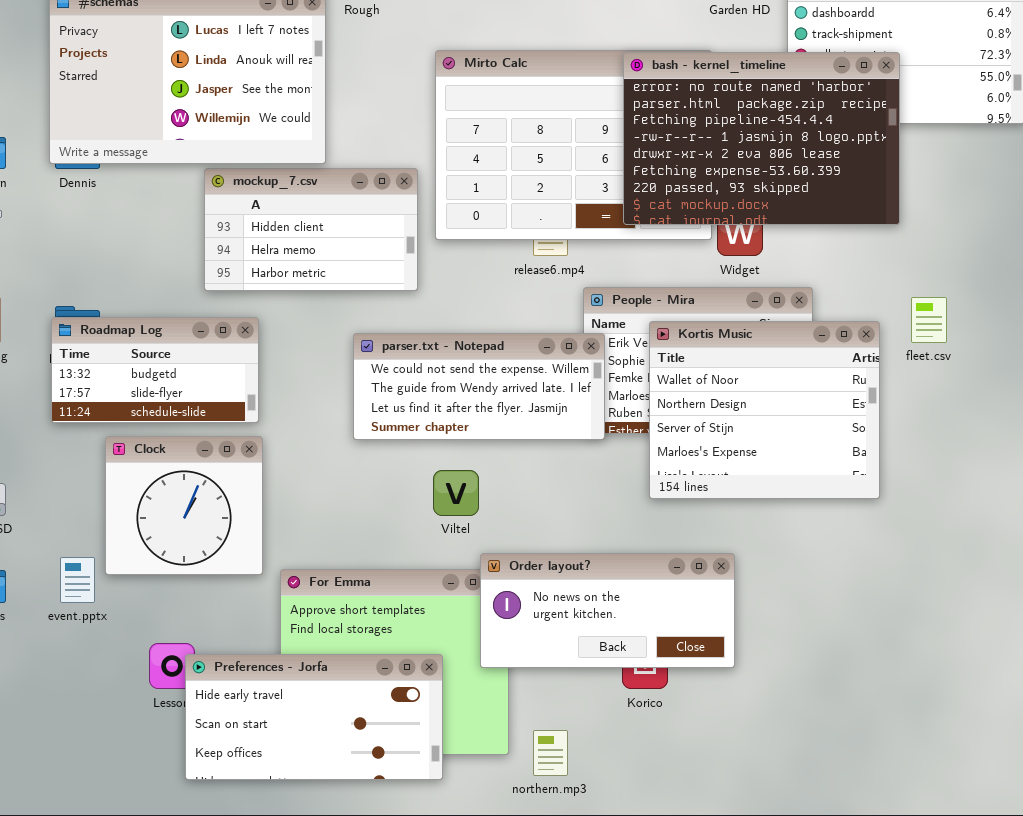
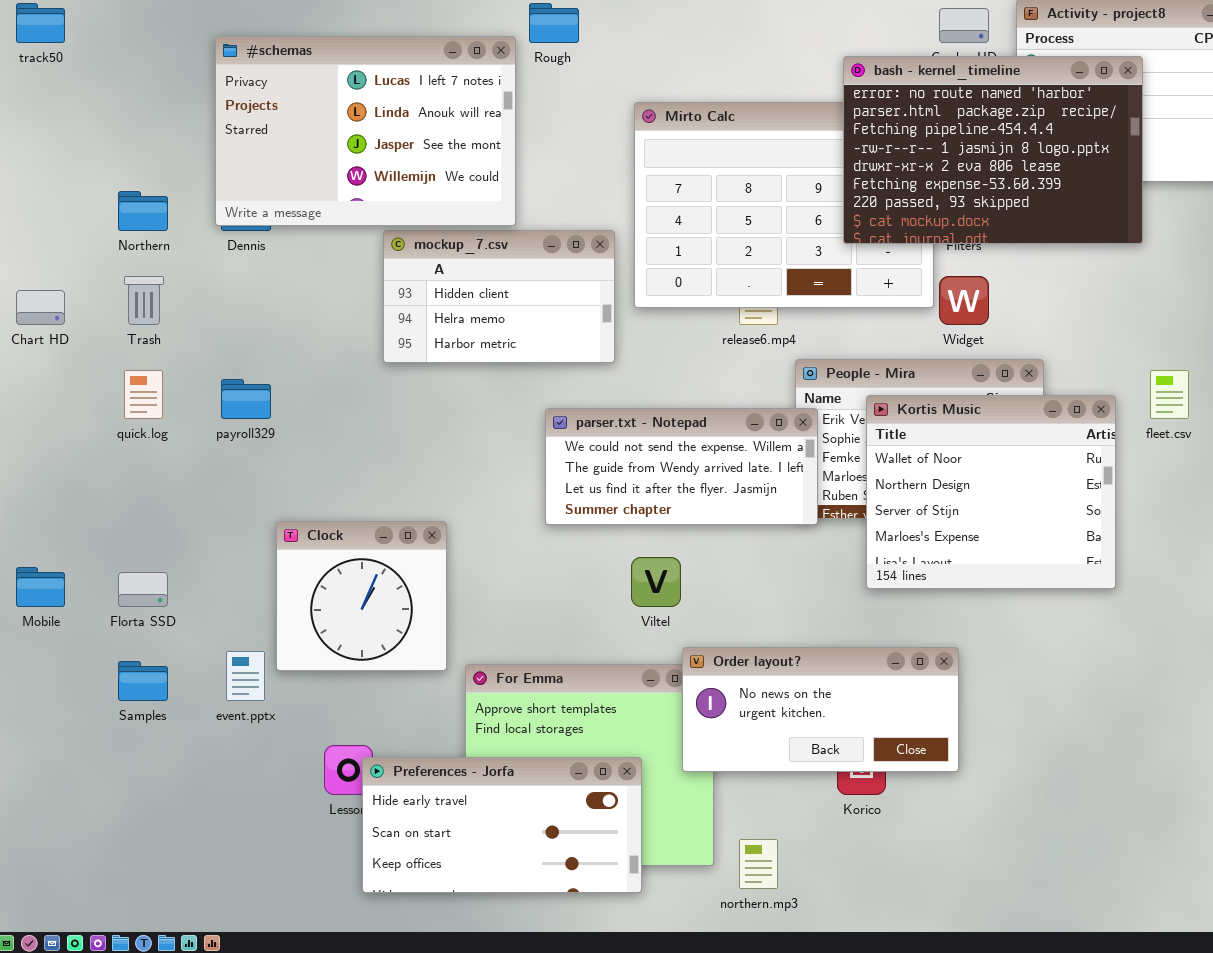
bash - kernel_timeline: [623,52,900,225] -> [843,56,1143,244], moved
Roadmap Log: [51,317,259,423] -> none, closed

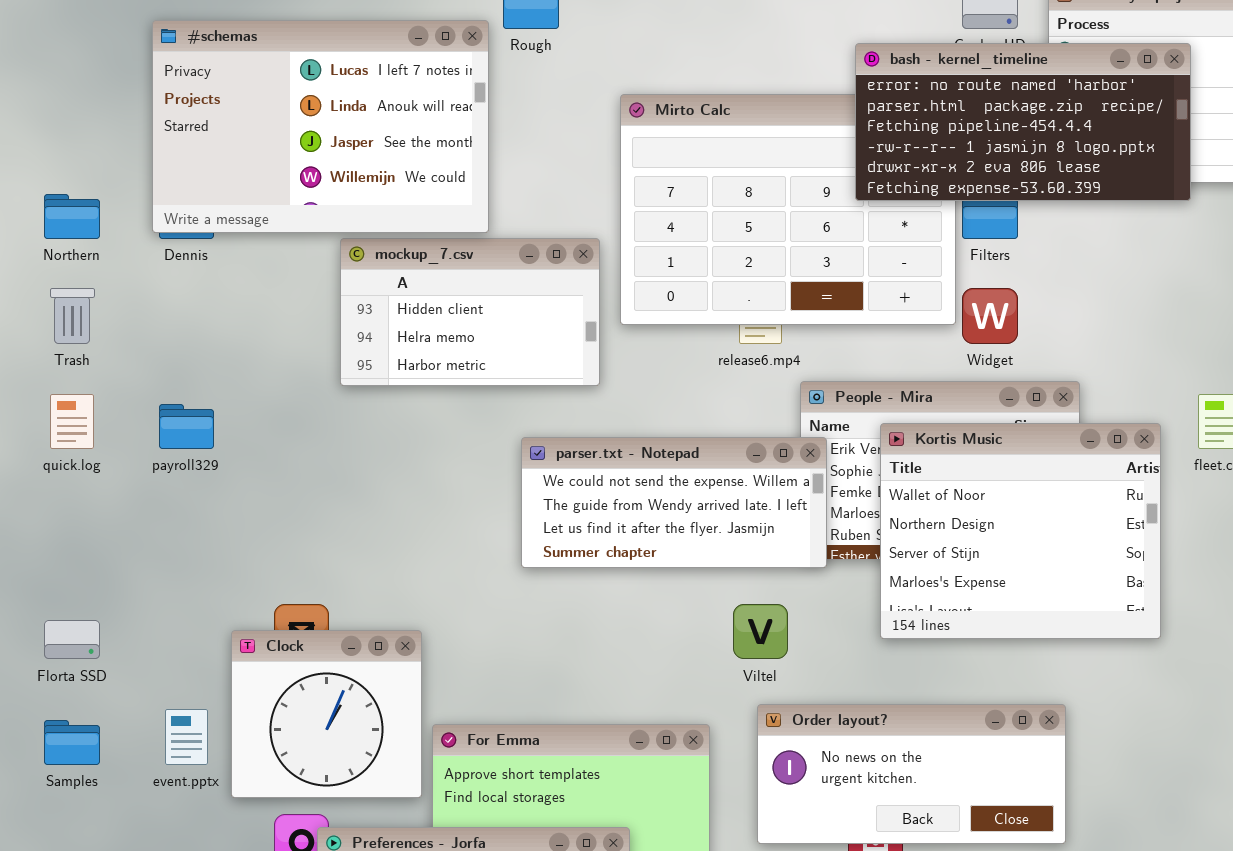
bash - kernel_timeline: [843,56,1143,244] -> [855,43,1191,201], resized
Clock: [276,521,447,671] -> [231,630,422,798], moved
Viltel: [631,557,681,607] -> [733,604,788,659], moved
Order layout?: [682,647,959,772] -> [757,704,1066,844], moved

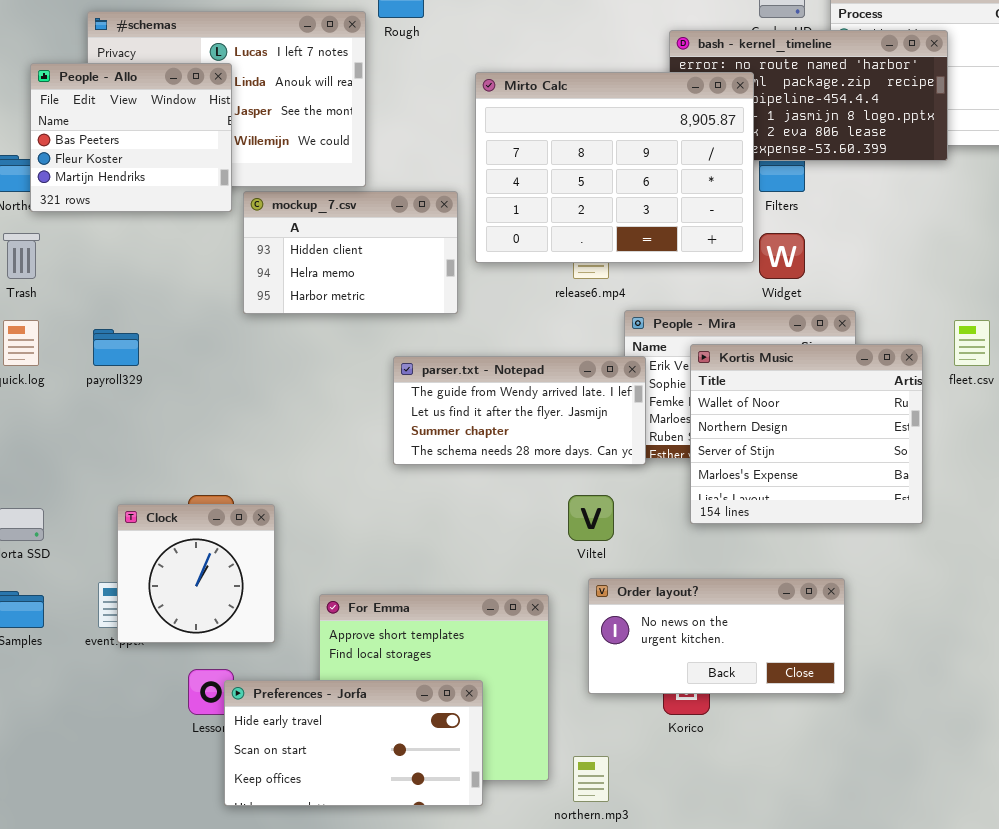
People - Allo: none -> [30,63,232,212], opened
Mirto Calc: [620,94,956,325] -> [475,72,754,263], raised
parser.txt - Notepad: [521,437,827,568] -> [393,356,646,465], scrolled down 1 row
Clock: [231,630,422,798] -> [117,504,275,643], moved

